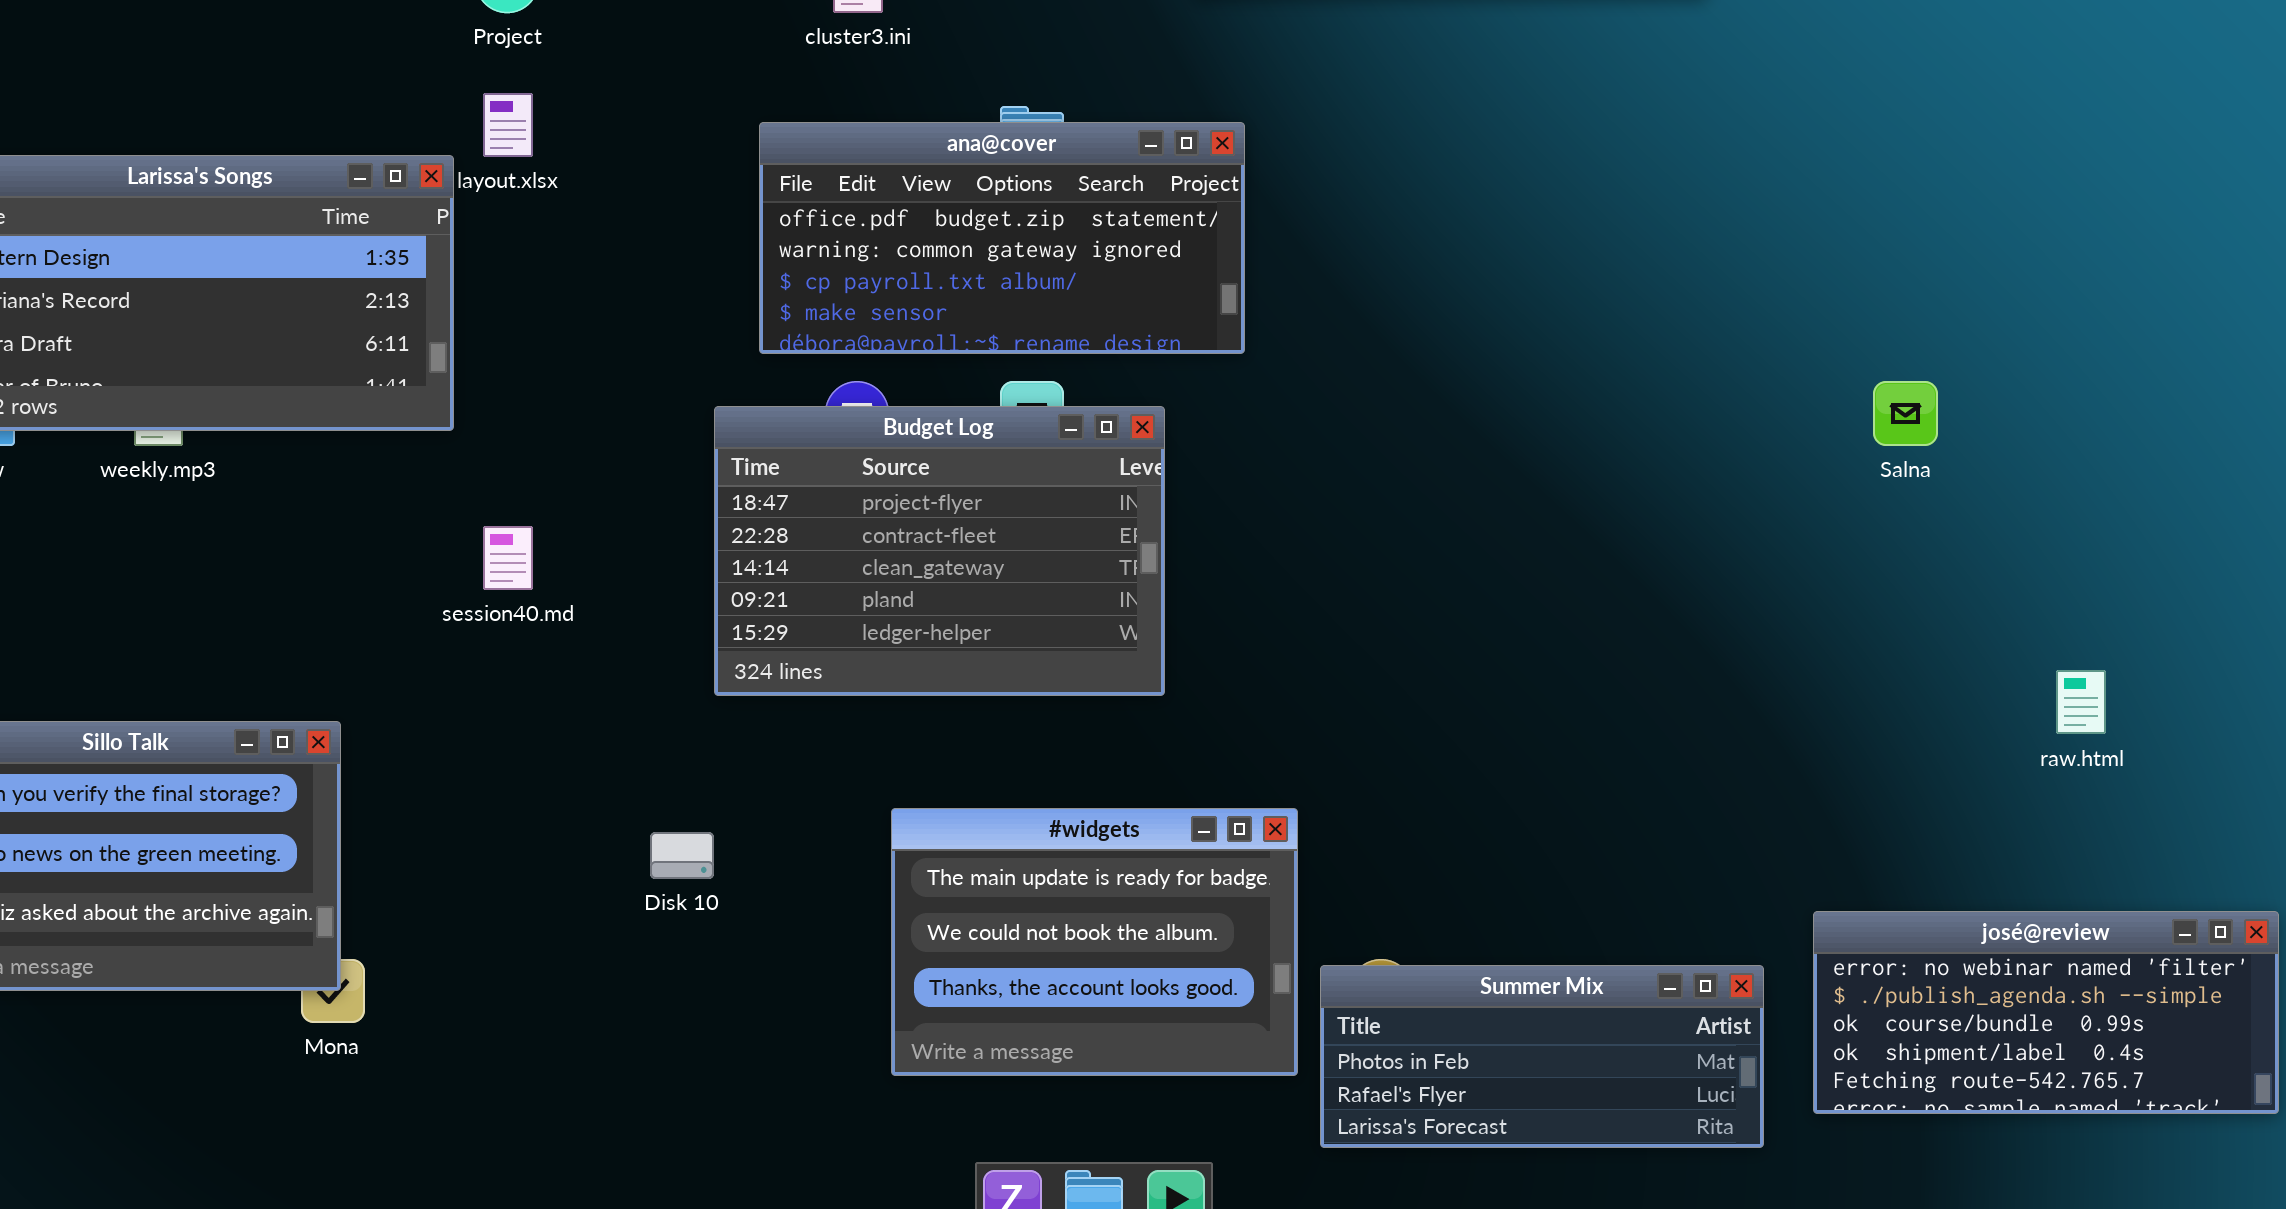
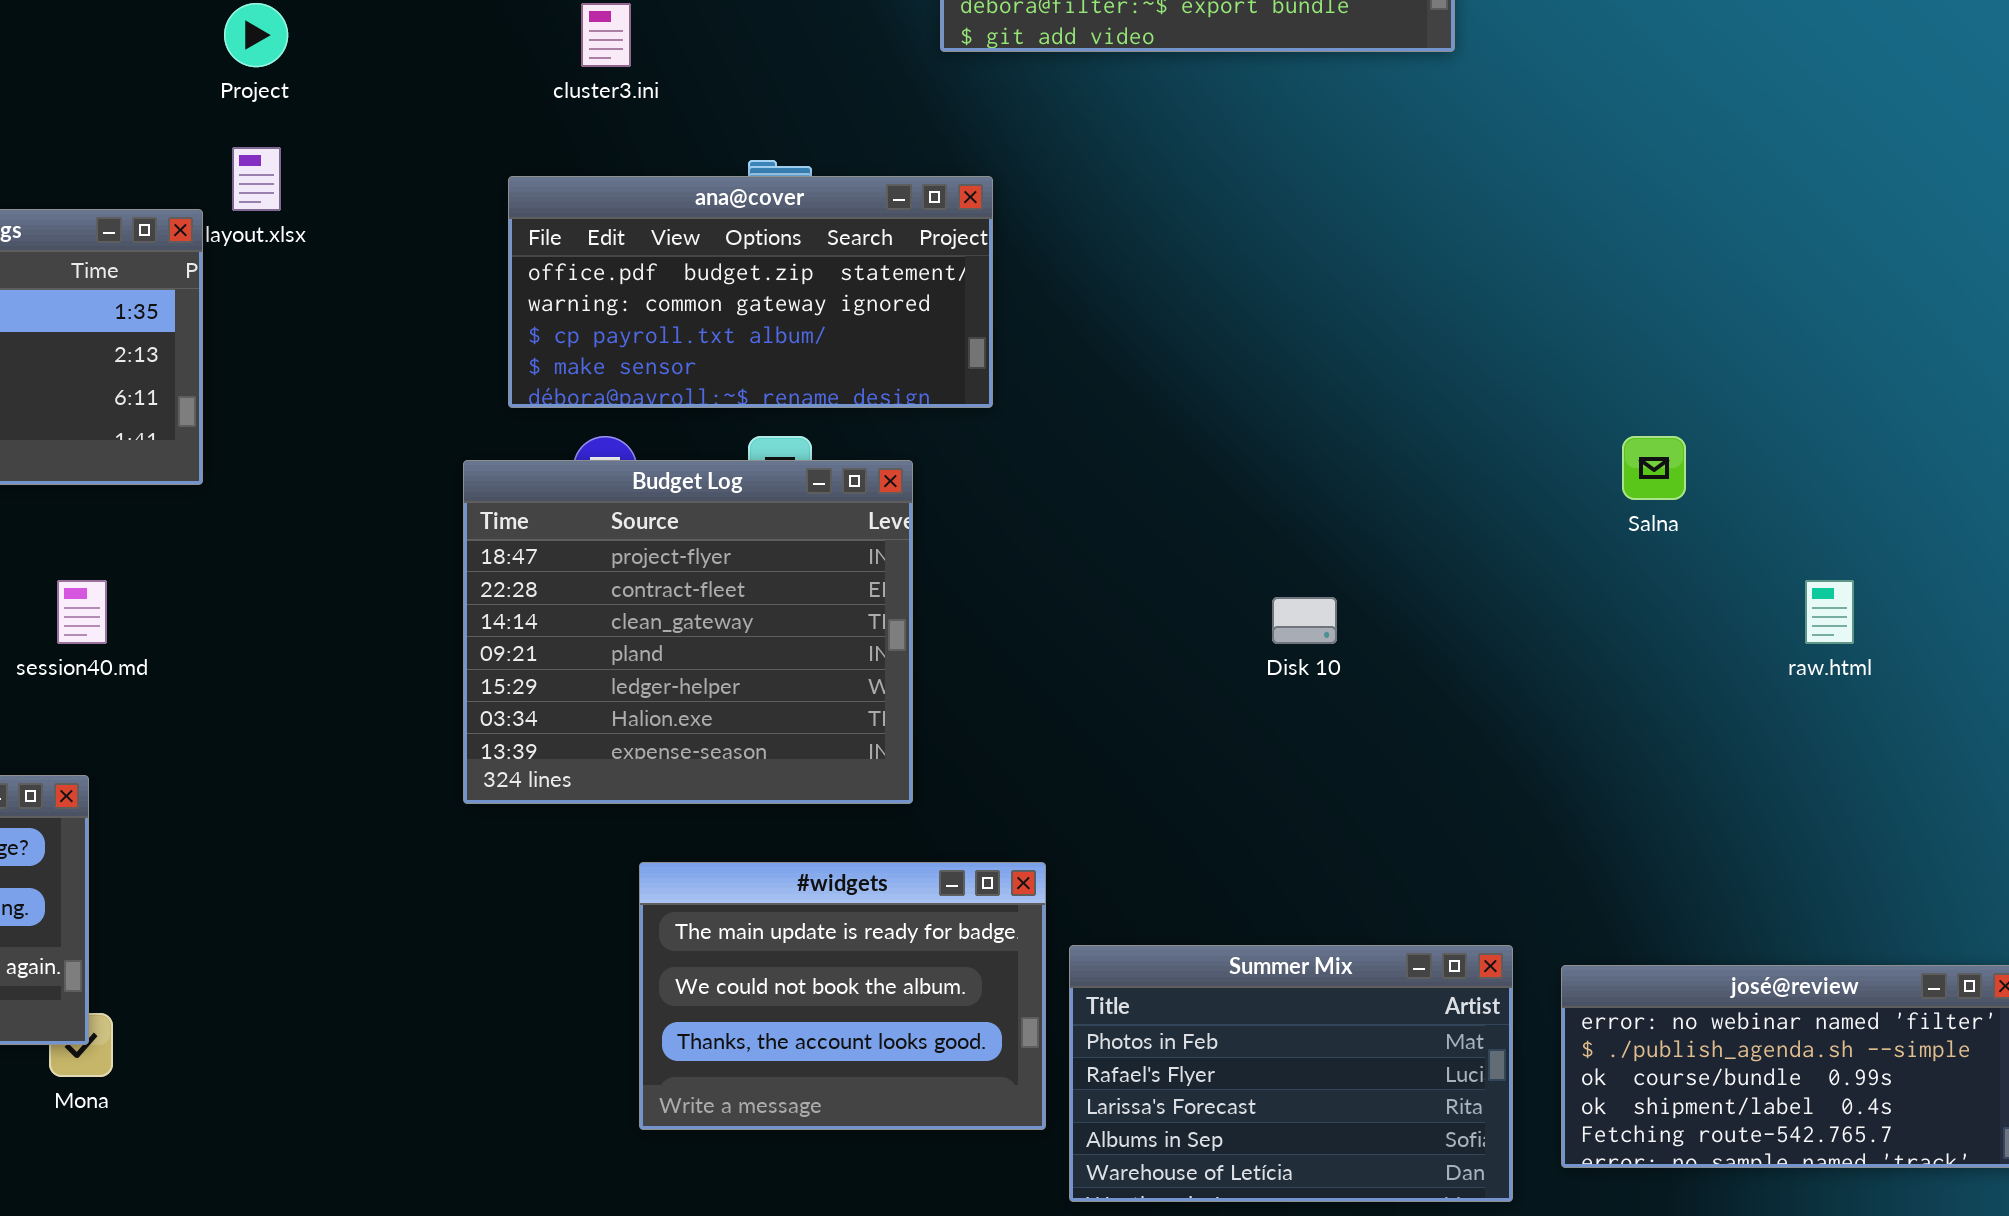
Budget Log: [714,406,1165,696] -> [463,460,913,804], resized
session40.md: [483,526,533,590] -> [57,580,107,644], moved
raw.html: [2056,670,2106,734] -> [1805,580,1854,644], moved
Disk 10: [650,832,714,879] -> [1272,597,1337,644], moved
Summer Mix: [1320,965,1764,1148] -> [1069,945,1513,1202], resized

